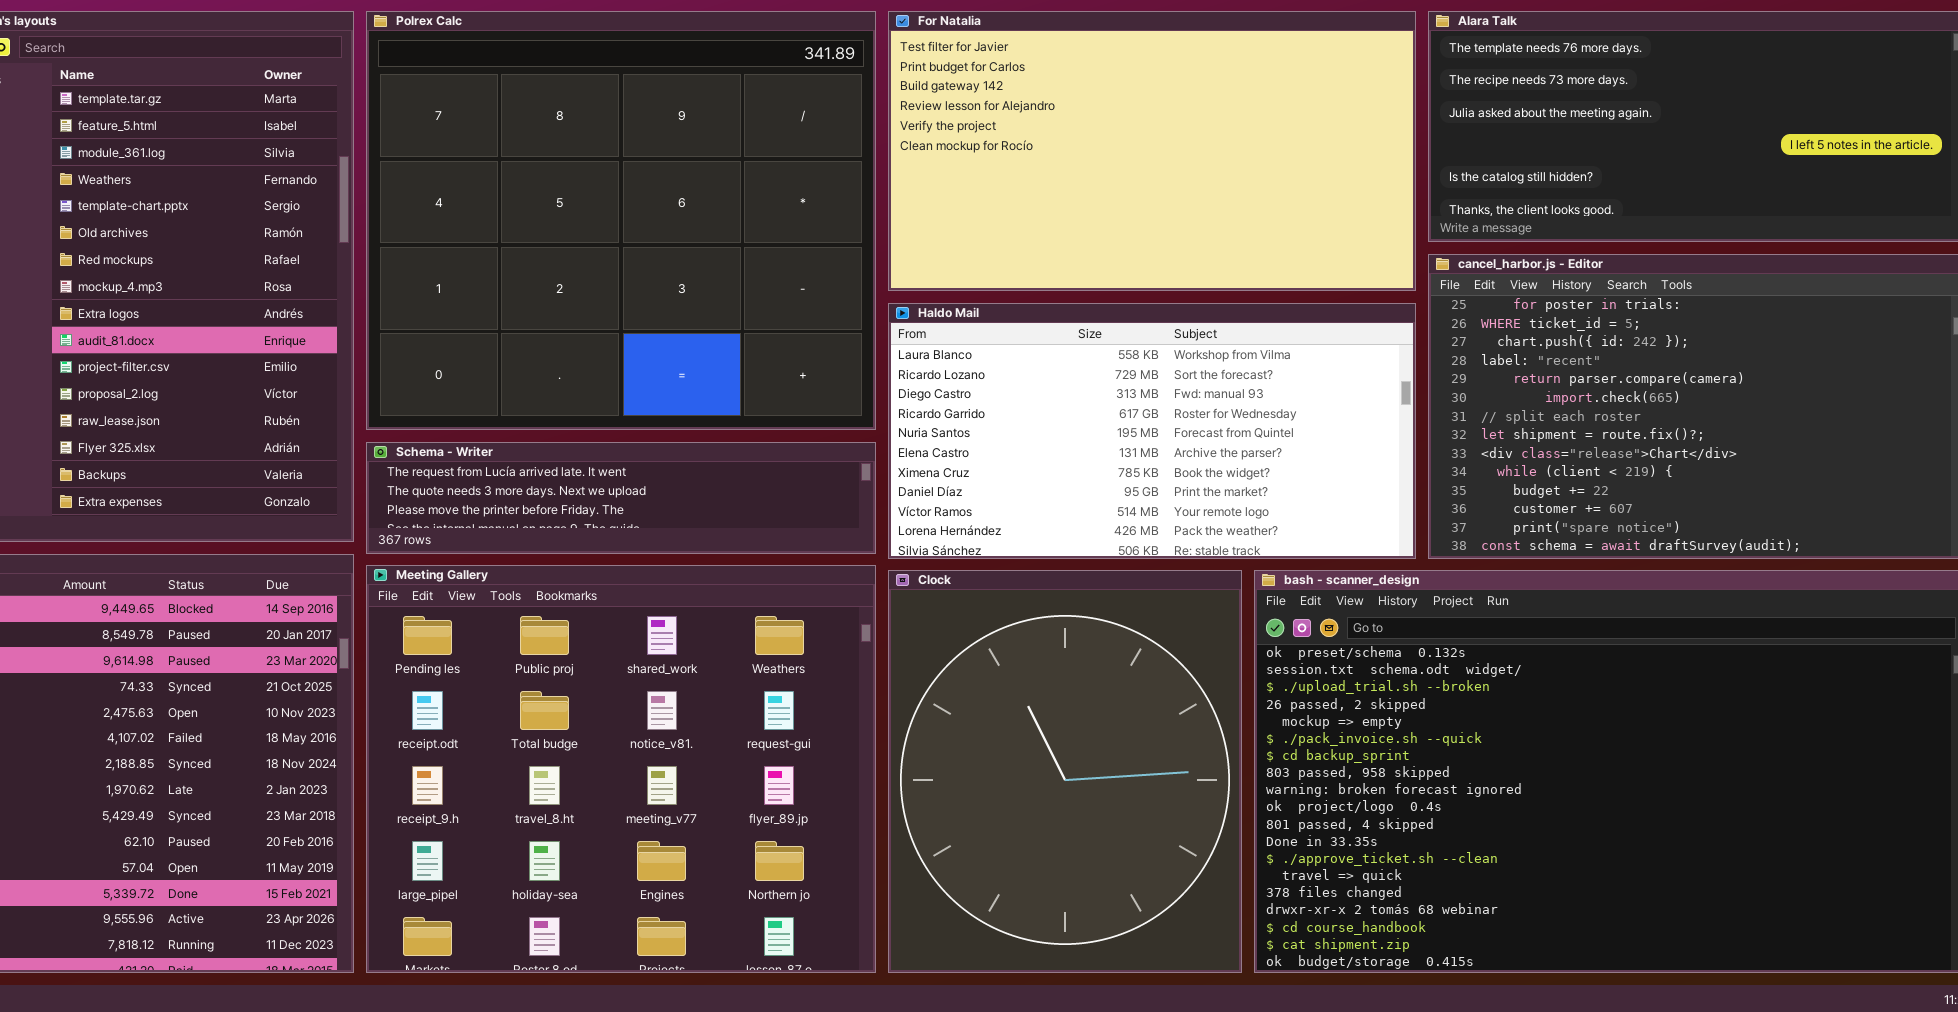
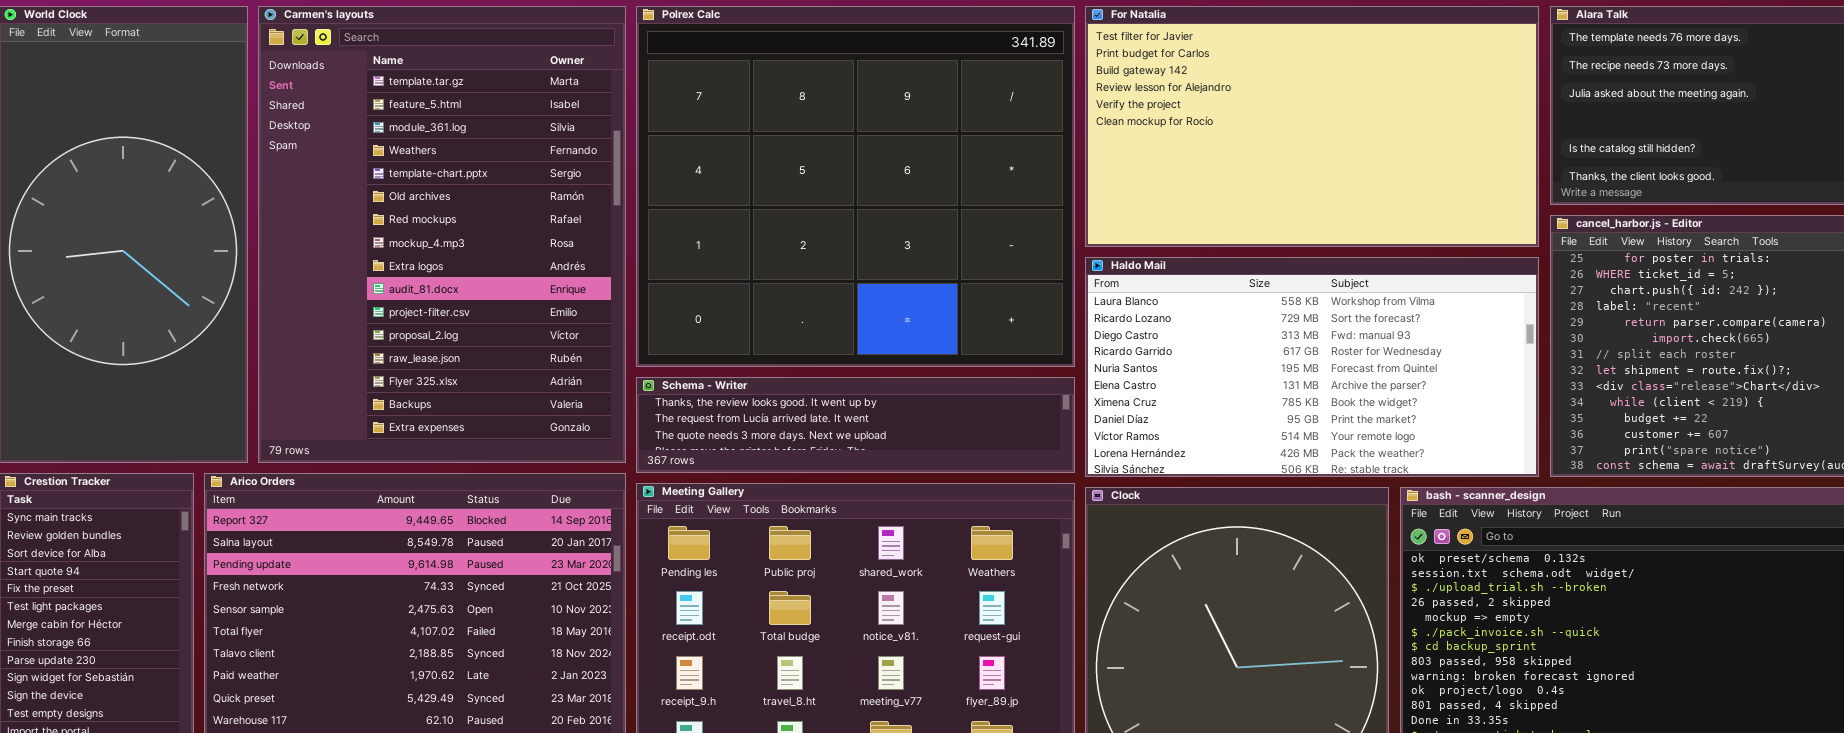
Schema - Writer: [366,442,876,554] -> [636,377,1075,473], scrolled up 1 row

